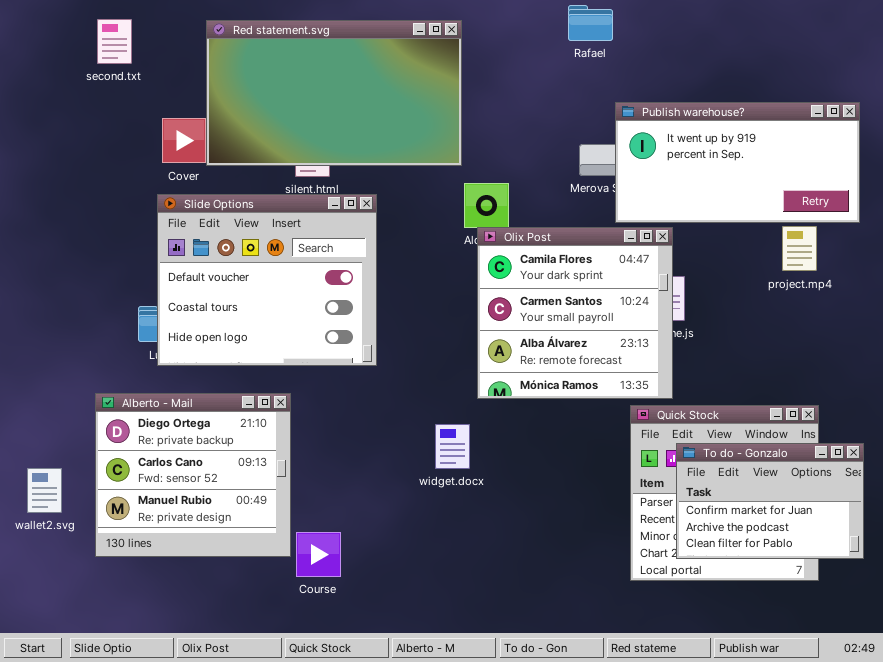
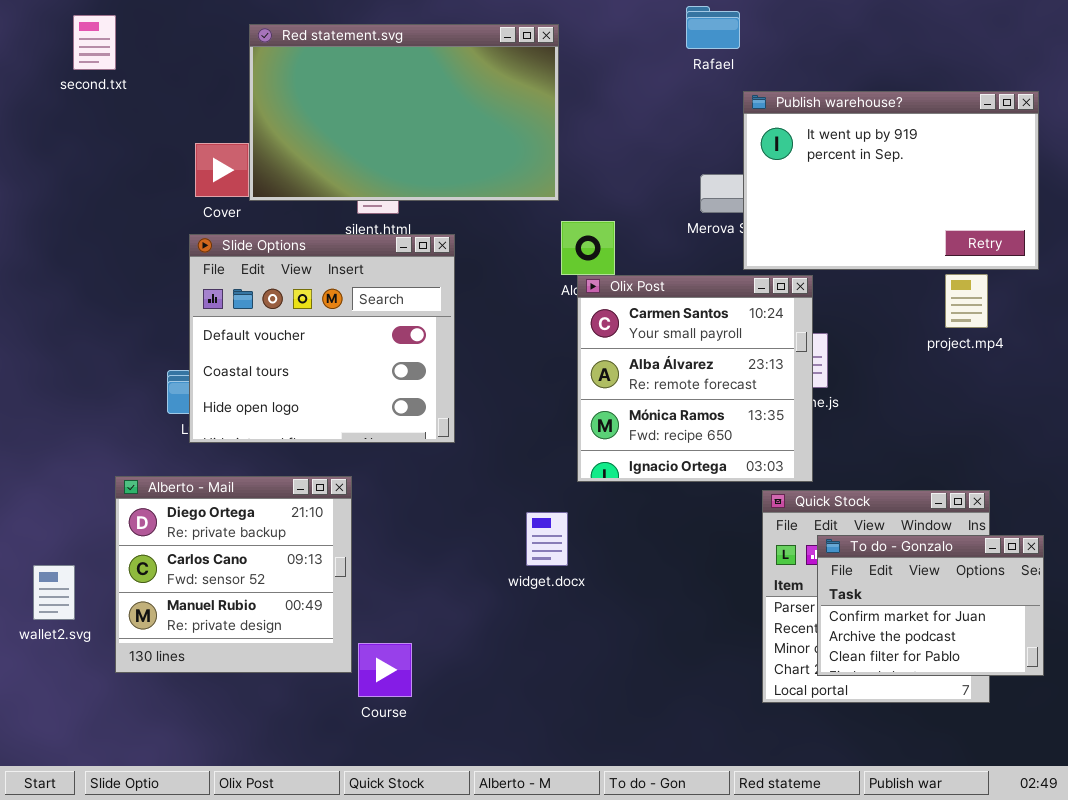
second.txt: [97,19,132,64] -> [73,15,116,70], moved
Publish warehouse?: [615,102,860,223] -> [743,91,1039,270], resized
Olix Post: [477,227,673,399] -> [577,275,813,482], scrolled down 1 row

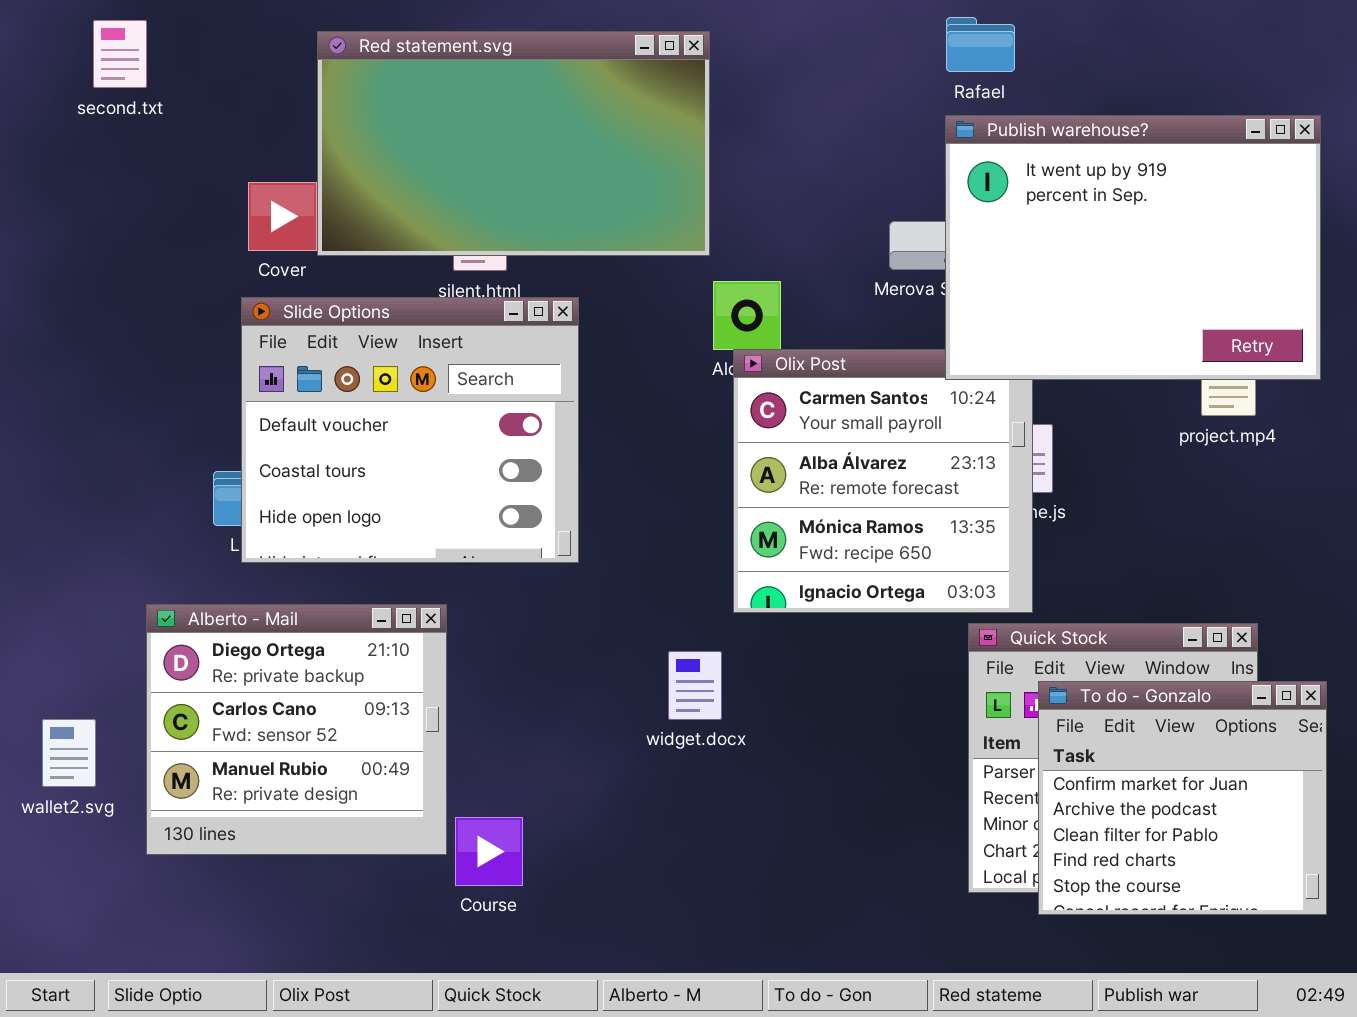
Rafael: [686,6,740,49] -> [946,17,1015,72], moved
Publish warehouse?: [743,91,1039,270] -> [945,115,1321,380], resized
To do - Gonzalo: [817,535,1044,676] -> [1038,681,1327,915], resized

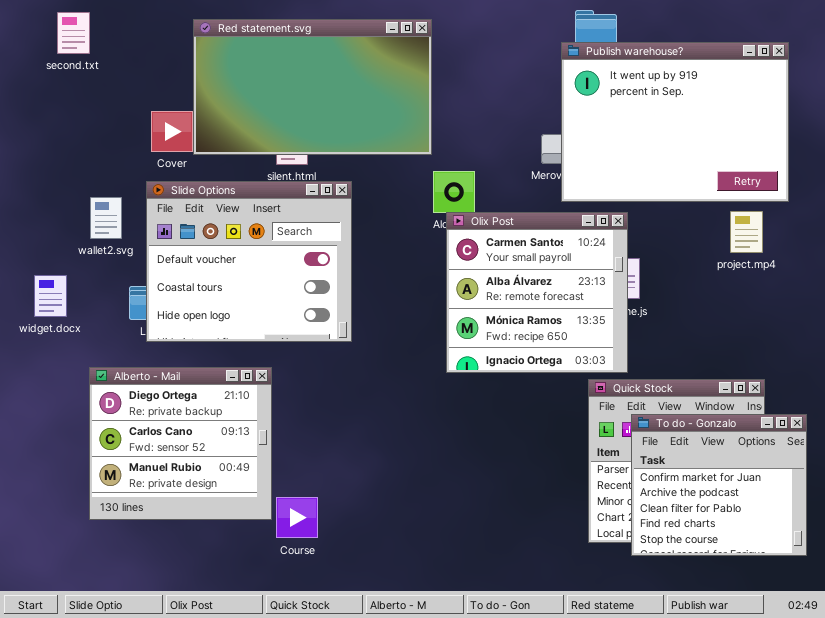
Publish warehouse?: [945,115,1321,380] -> [561,42,789,202], moved
widget.docx: [668,651,722,720] -> [34,275,67,317], moved
wallet2.svg: [42,719,96,787] -> [90,197,122,239], moved

